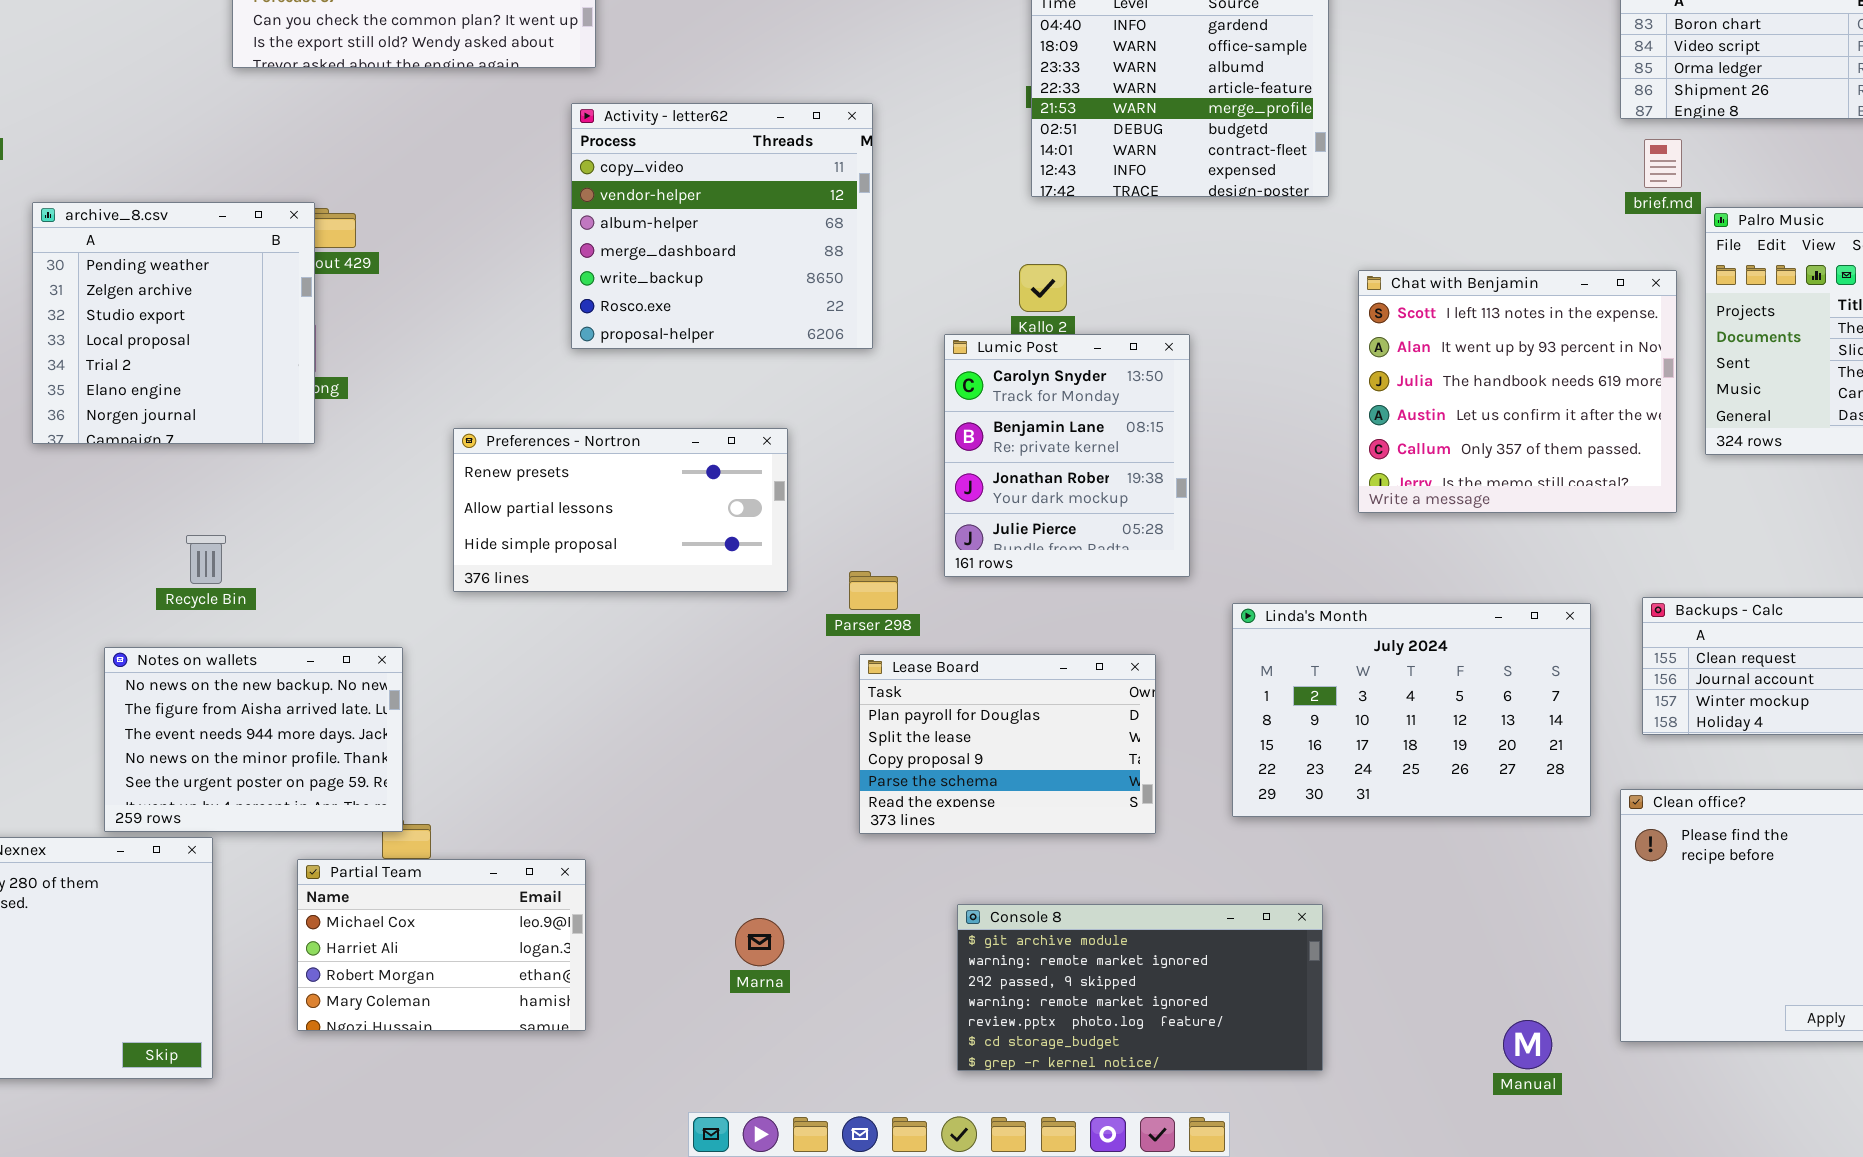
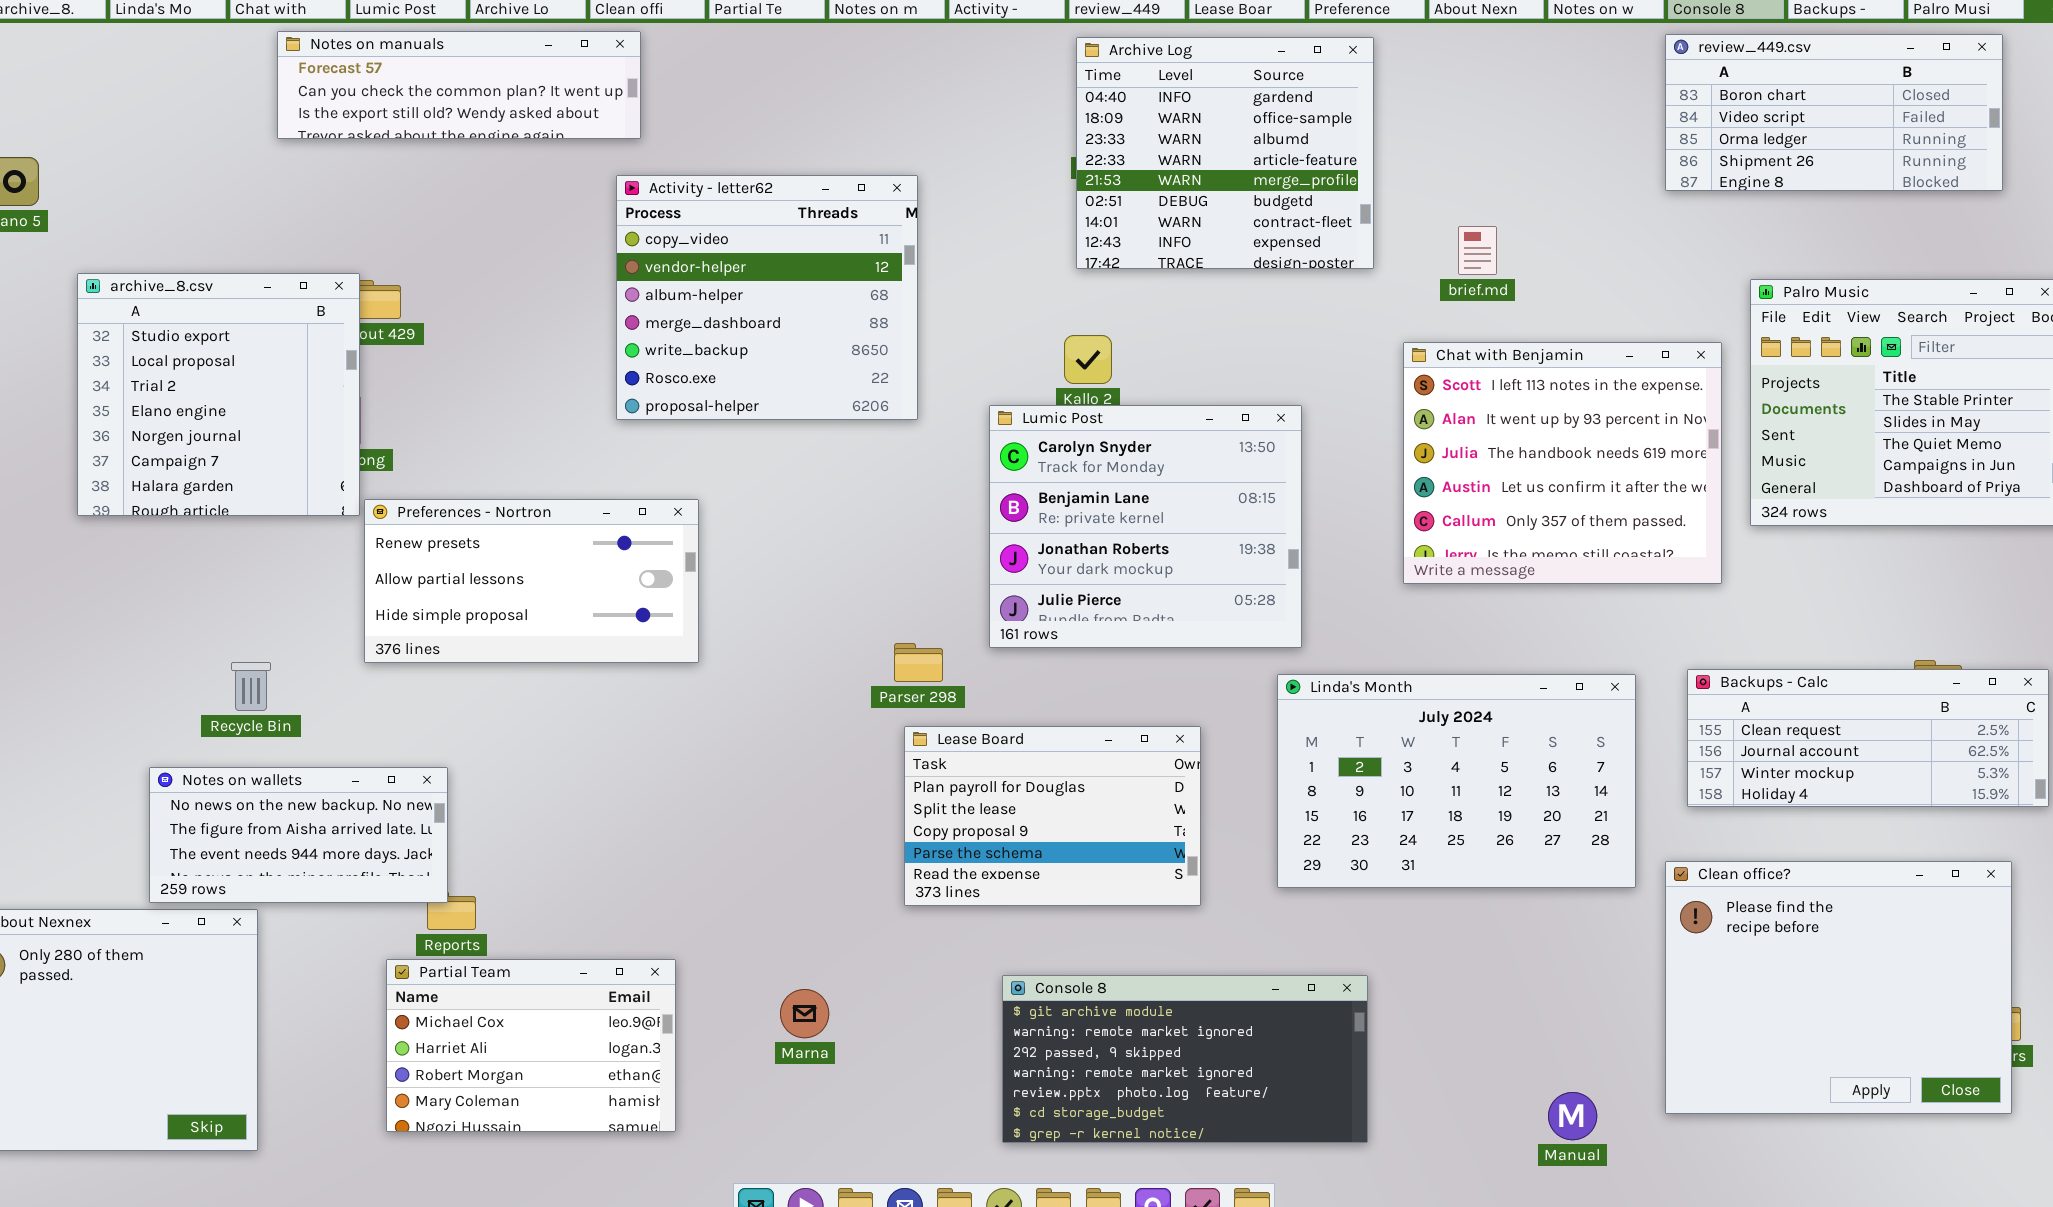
brief.md: [1644,139,1682,188] -> [1458,226,1497,275], moved
archive_8.csv: [32,202,315,444] -> [77,273,360,516], scrolled down 2 rows
Lumic Post: [944,334,1190,577] -> [989,405,1302,648], resized
Preferences - Nortron: [453,428,788,592] -> [364,499,699,663], moved
Recycle Bin: [186,535,226,584] -> [231,662,271,711], moved
Notes on wallets: [104,647,403,832] -> [149,767,448,903], resized
Partial Team: [297,859,586,1031] -> [386,959,676,1132], moved

